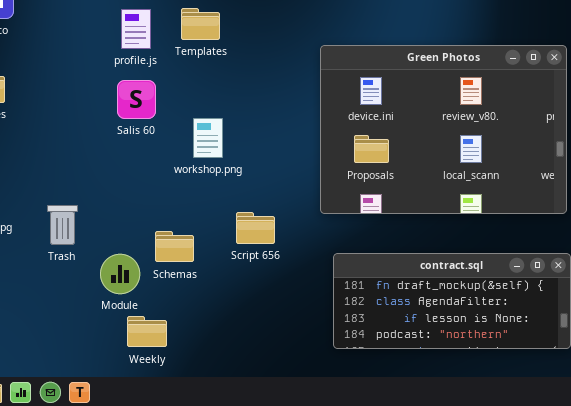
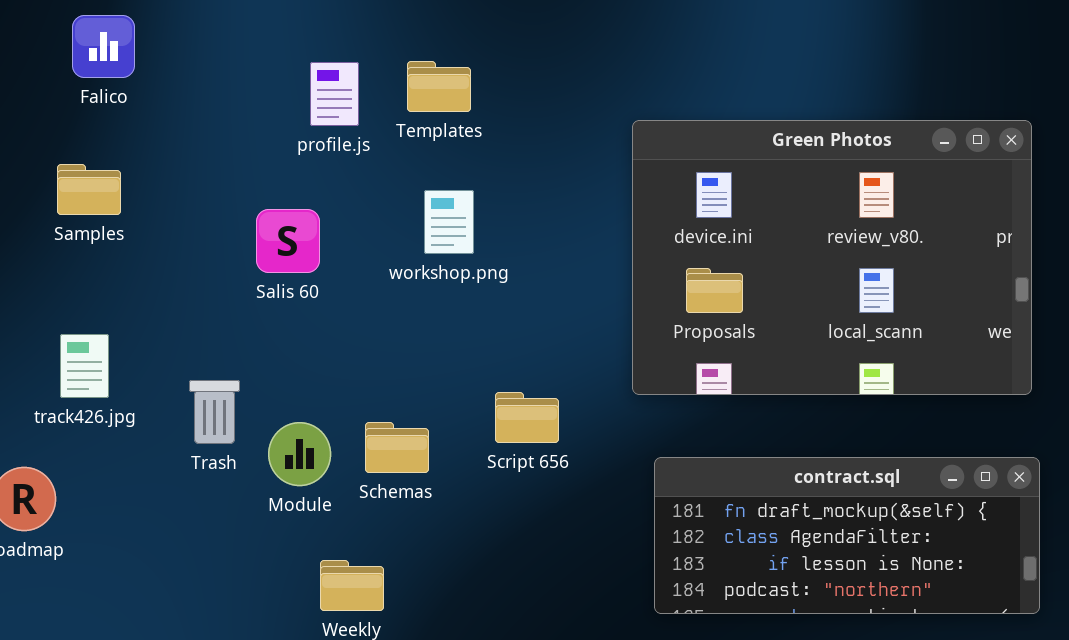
Salis 60: [117,80,156,119] -> [256,209,320,273], moved
workshop.png: [193,118,223,158] -> [424,190,474,254], moved
Module: [100,254,140,294] -> [268,422,331,486], moved

